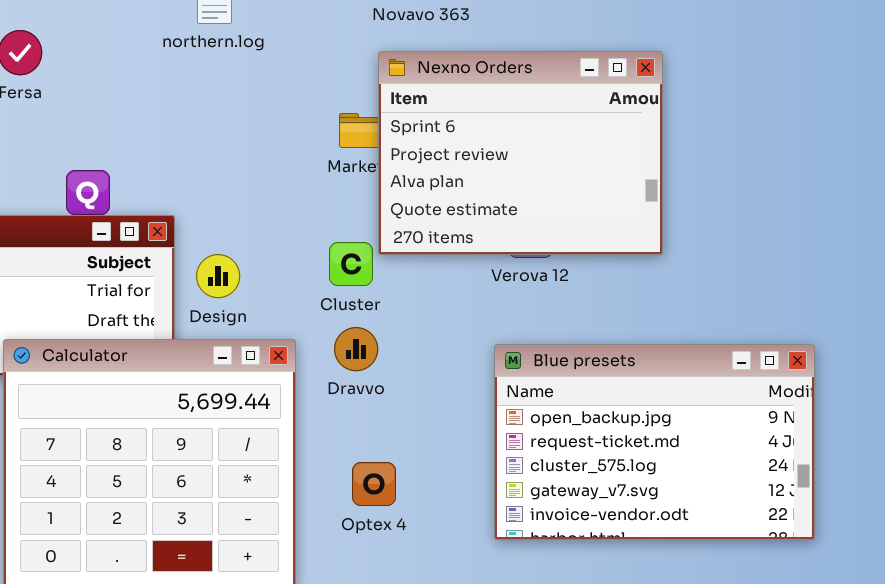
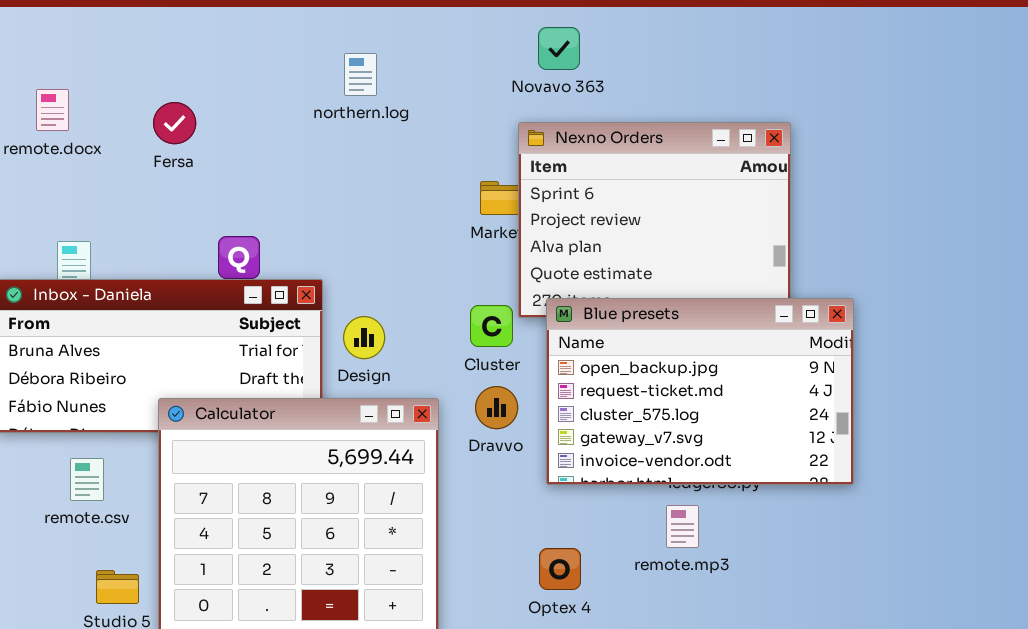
Blue presets: [494,344,815,540] -> [546,298,854,485], moved
Optex 4: [352,462,396,506] -> [539,548,581,590], moved

